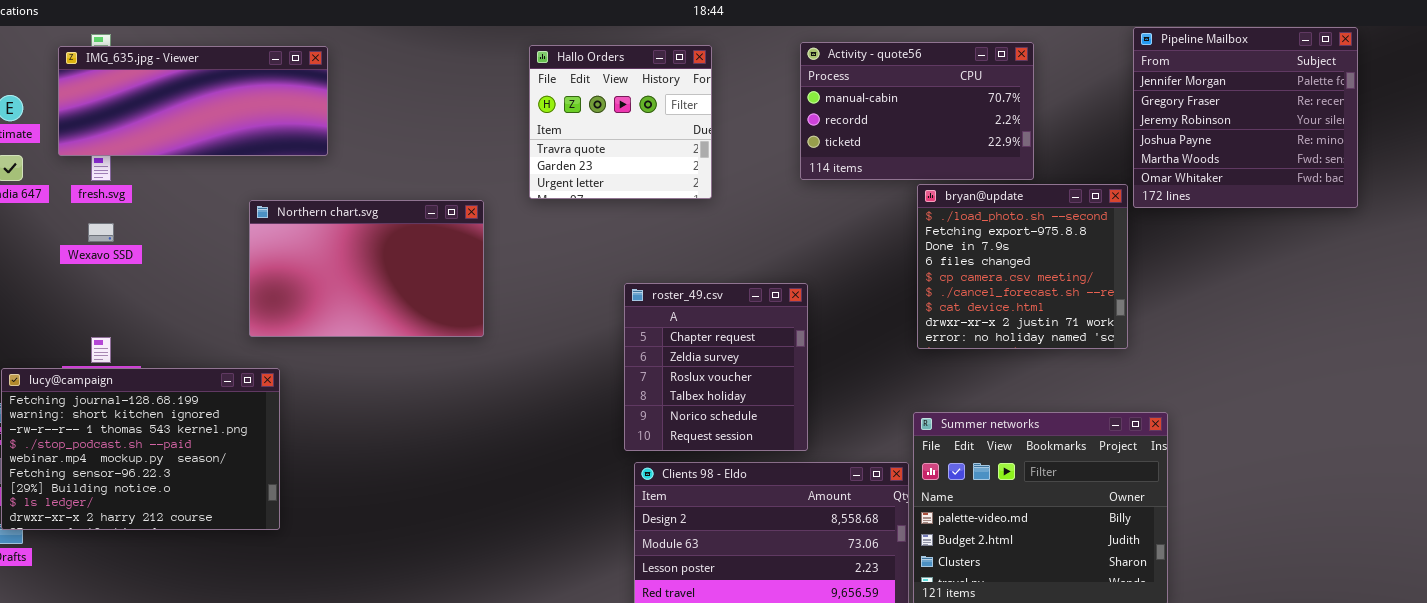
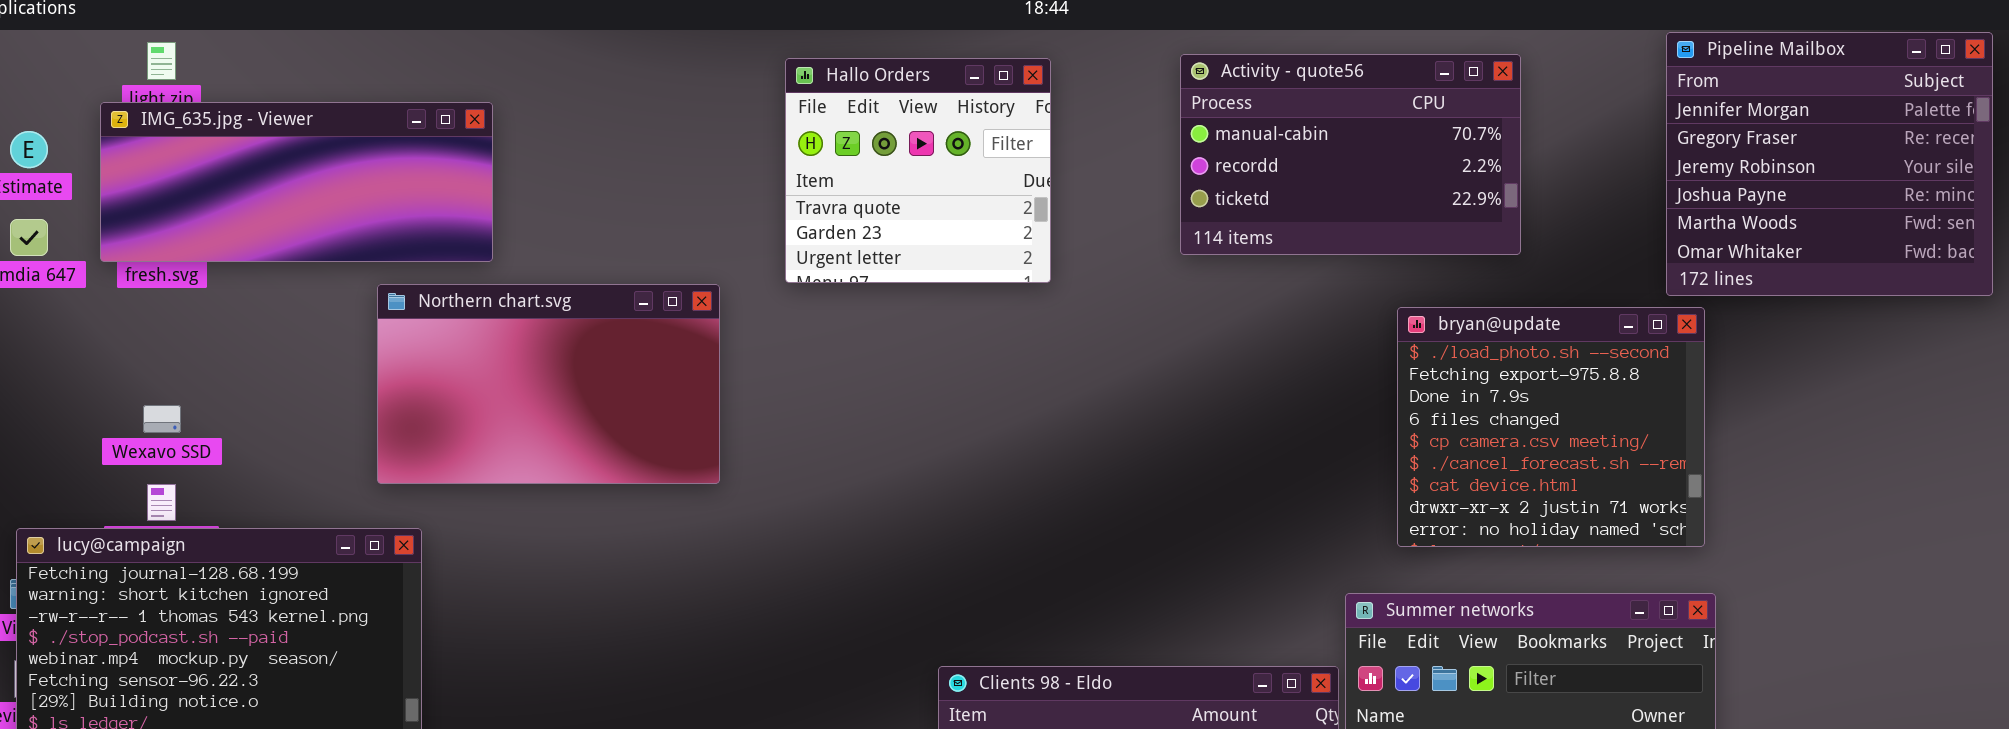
IMG_635.jpg - Viewer: [58,46,328,156] -> [100,102,493,262], moved
bryan@update: [917,184,1128,349] -> [1397,307,1705,547], moved
Wexavo SSD: [88,223,114,242] -> [143,405,181,433], moved
roster_49.csv: [624,283,808,451] -> none, closed

